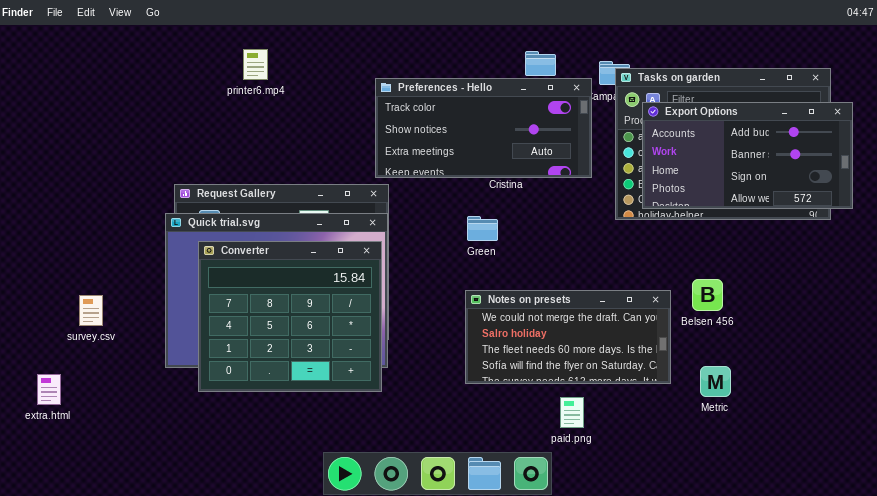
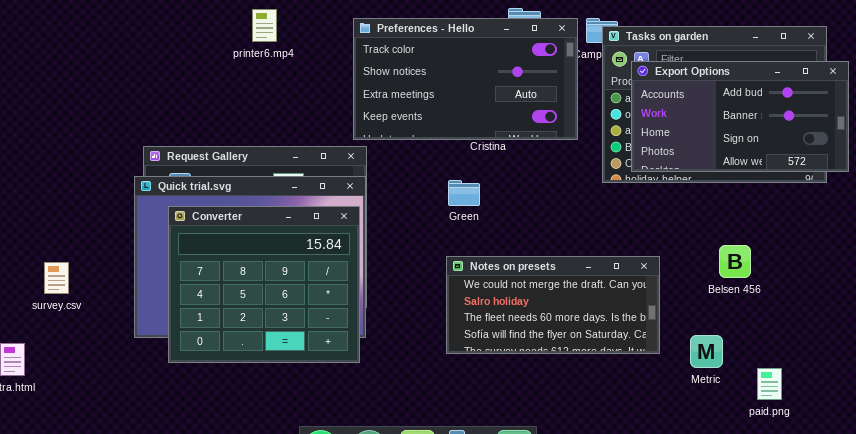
printer6.mp4: [243,49,268,80] -> [252,9,277,42], moved
Preferences - Hello: [375,78,592,178] -> [353,18,578,140], resized
Belsen 456: [692,279,723,311] -> [719,245,751,278], moved
paid.png: [560,397,584,428] -> [757,368,782,400], moved

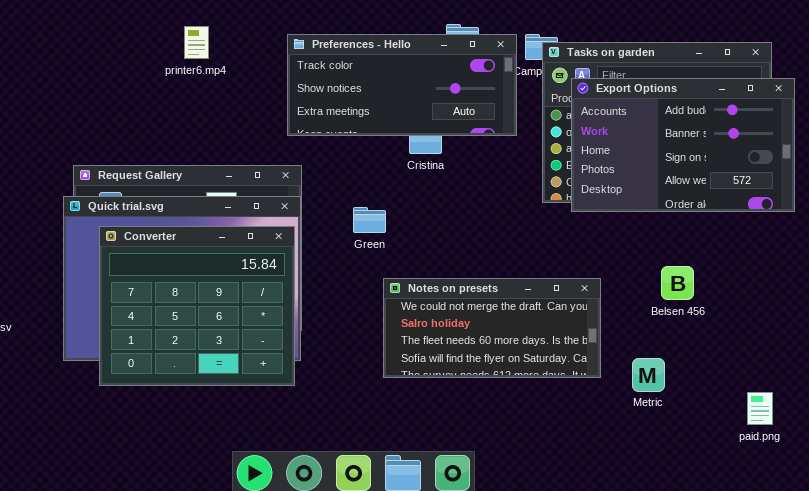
Preferences - Hello: [353,18,578,140] -> [287,34,517,136], resized
Export Options: [631,61,849,172] -> [571,78,795,212], resized
Green: [448,180,480,206] -> [353,207,386,233], moved
paid.png: [757,368,782,400] -> [747,392,773,425], moved

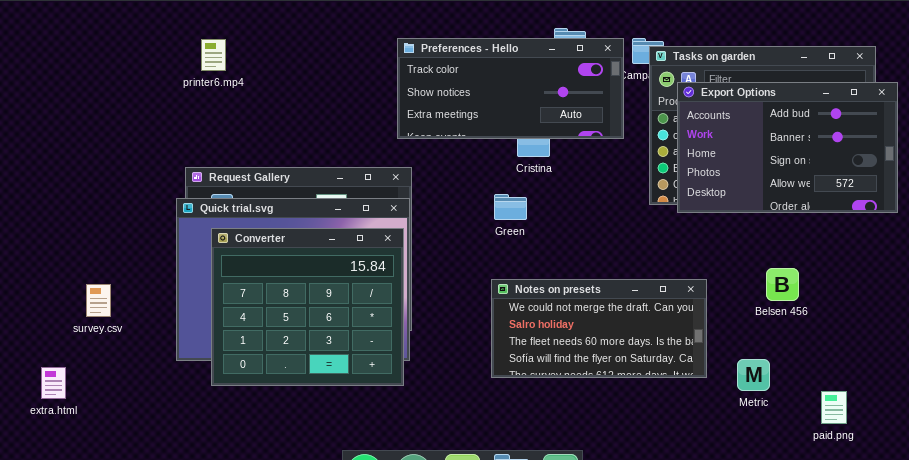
printer6.mp4: [184,26,209,59] -> [201,39,226,71], moved
Green: [353,207,386,233] -> [494,194,527,220], moved
paid.png: [747,392,773,425] -> [821,391,847,424], moved

